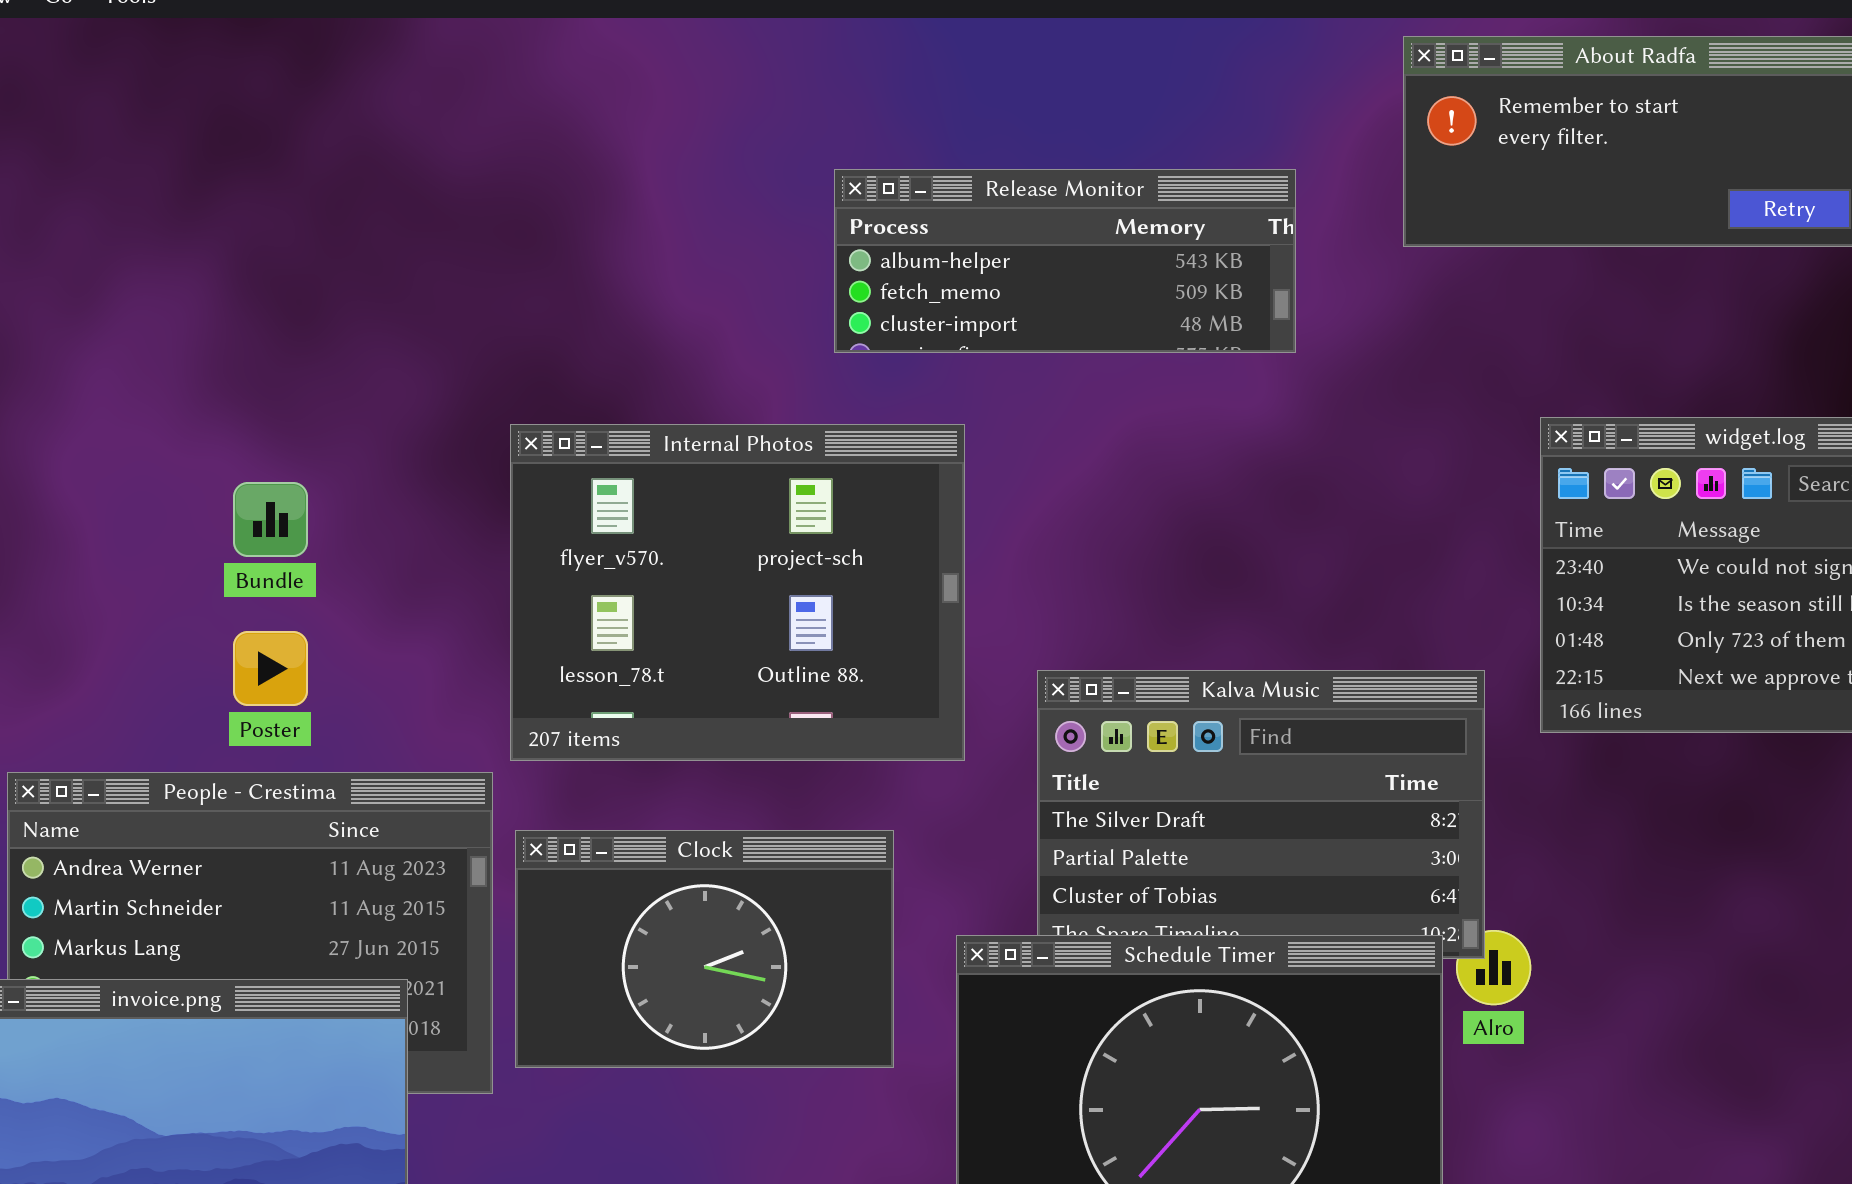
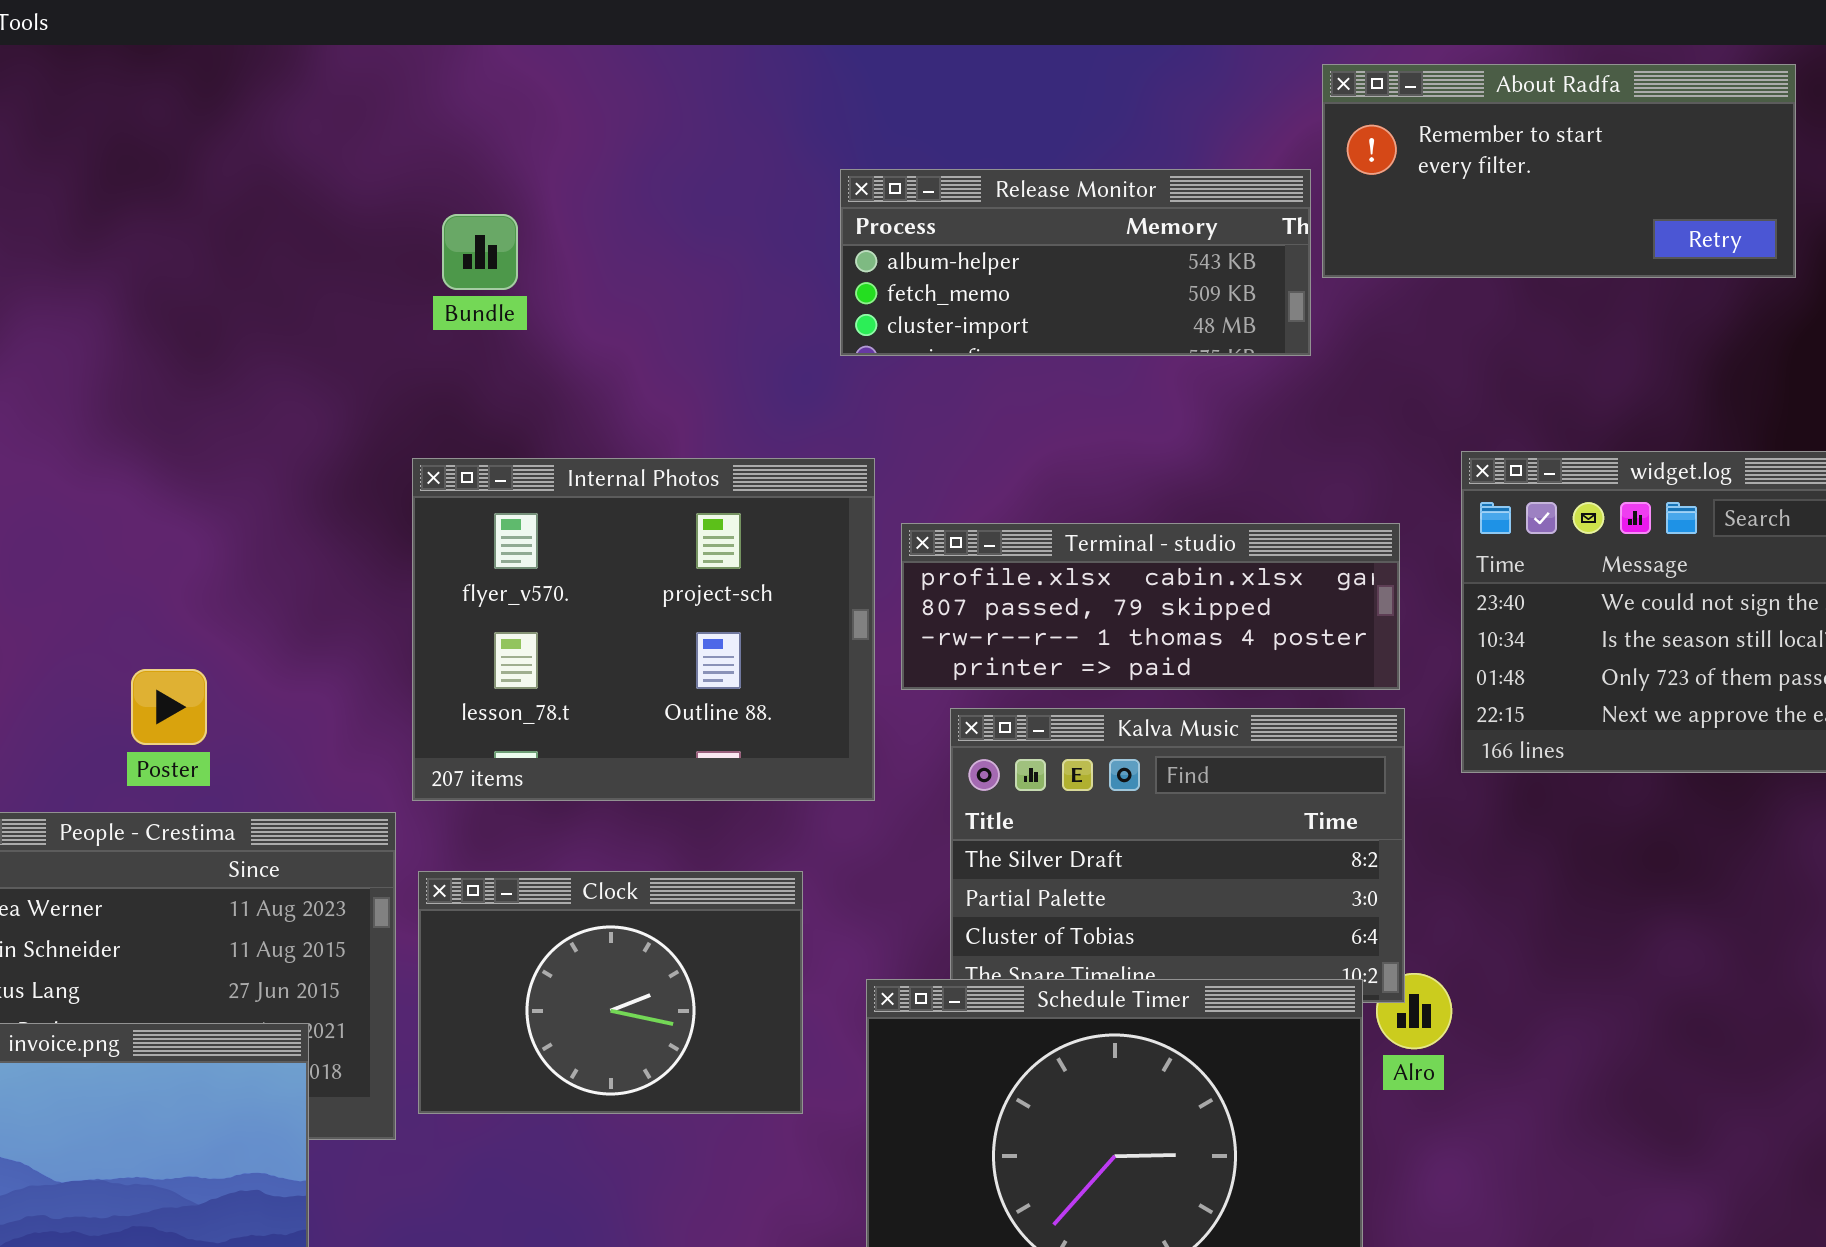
Release Monitor: [834,169,1296,353] -> [840,169,1311,356], moved
Bundle: [233,482,308,557] -> [442,214,518,290], moved
Terminal - studio: none -> [901,523,1400,690], opened

